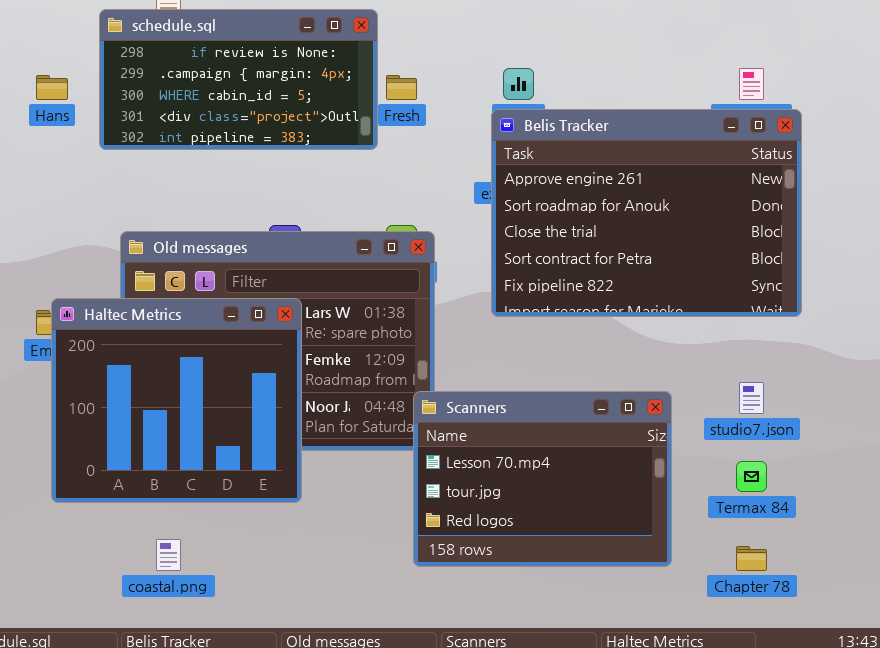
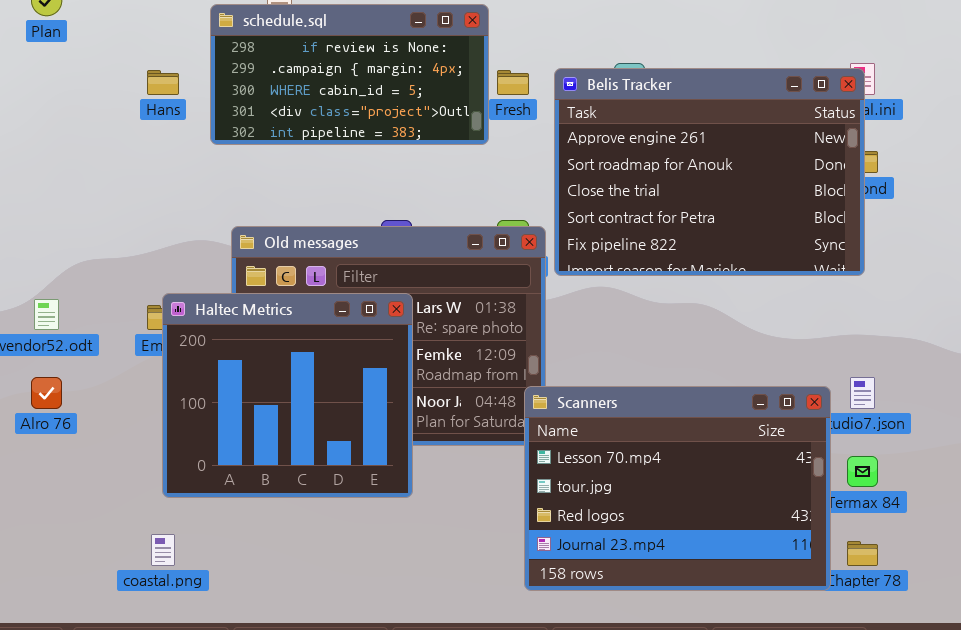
Belis Tracker: [491,109,802,317] -> [554,68,865,276], moved
Scanners: [413,391,672,567] -> [524,386,831,591], resized
coastal.png: [156,539,181,571] -> [151,534,175,566], moved

